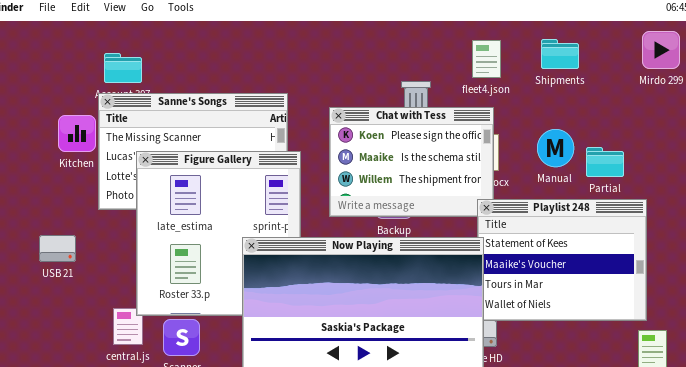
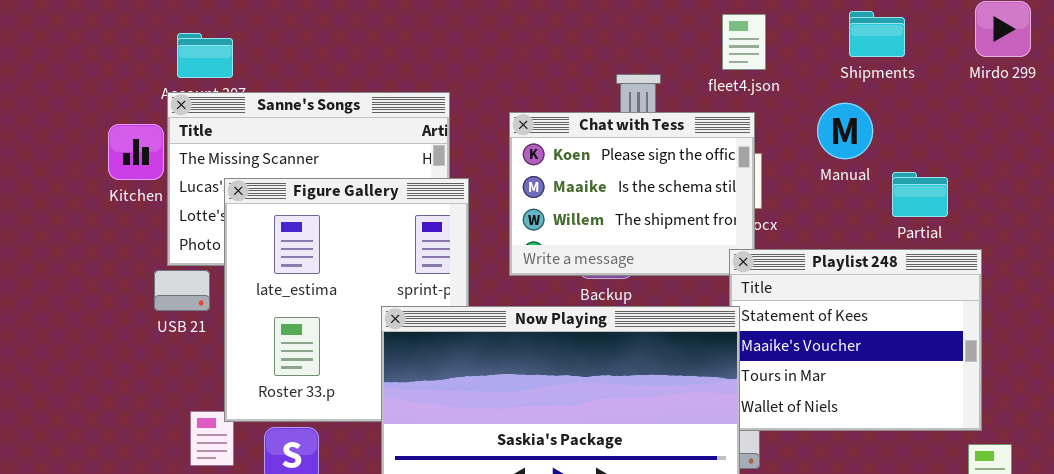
Shipments: [541,39,579,69] -> [849,11,905,57], moved
Manual: [537,129,574,167] -> [817,103,873,159], moved
USB 21: [39,235,76,262] -> [154,270,210,311], moved

